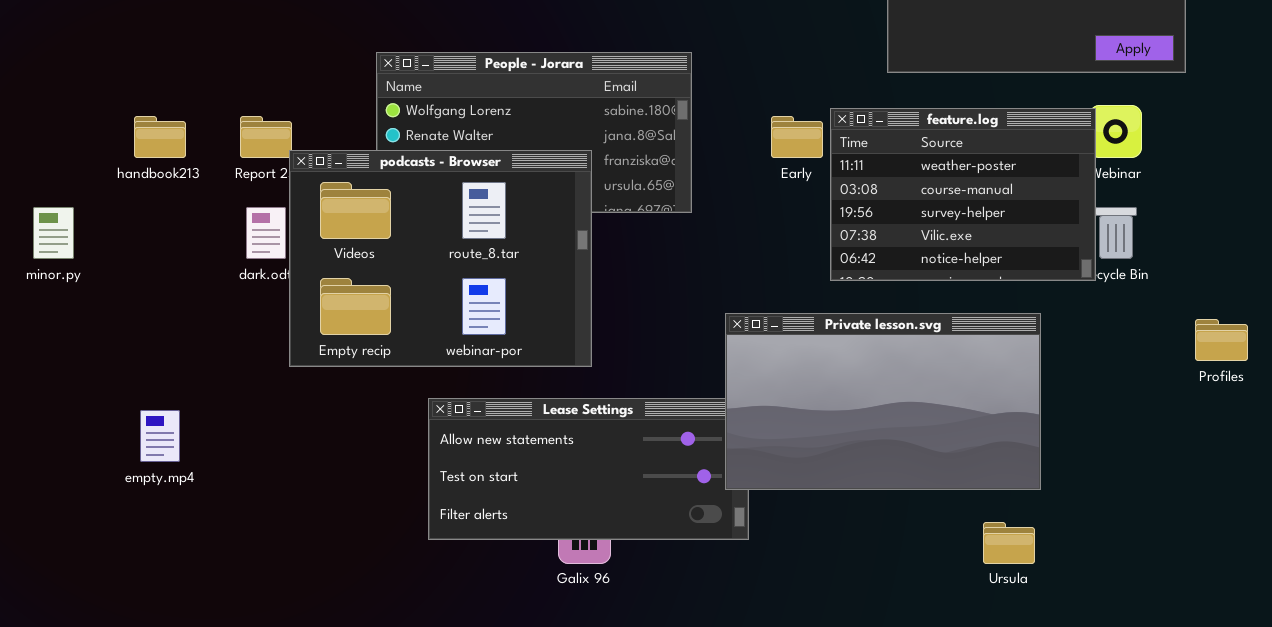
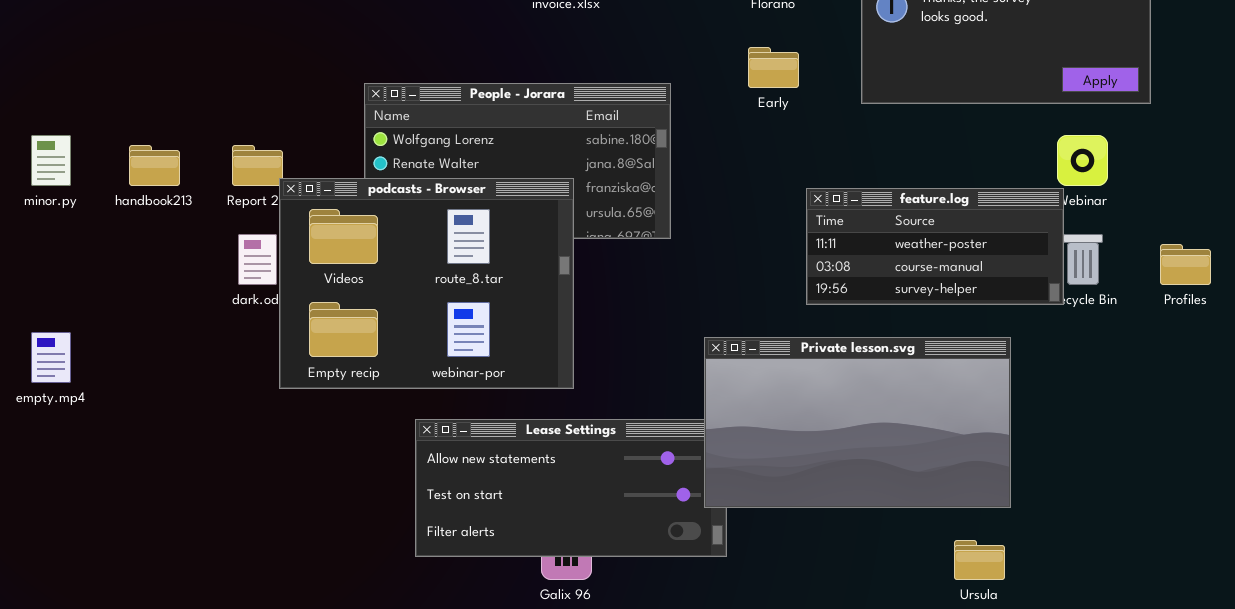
feature.log: [830,108,1096,281] -> [806,188,1064,305], resized
Early: [771,116,823,158] -> [748,47,799,88], moved
minor.py: [33,207,74,259] -> [31,135,71,186], moved
Profiles: [1195,319,1248,361] -> [1160,244,1211,285], moved
empty.mp4: [140,410,180,462] -> [31,332,71,383], moved

